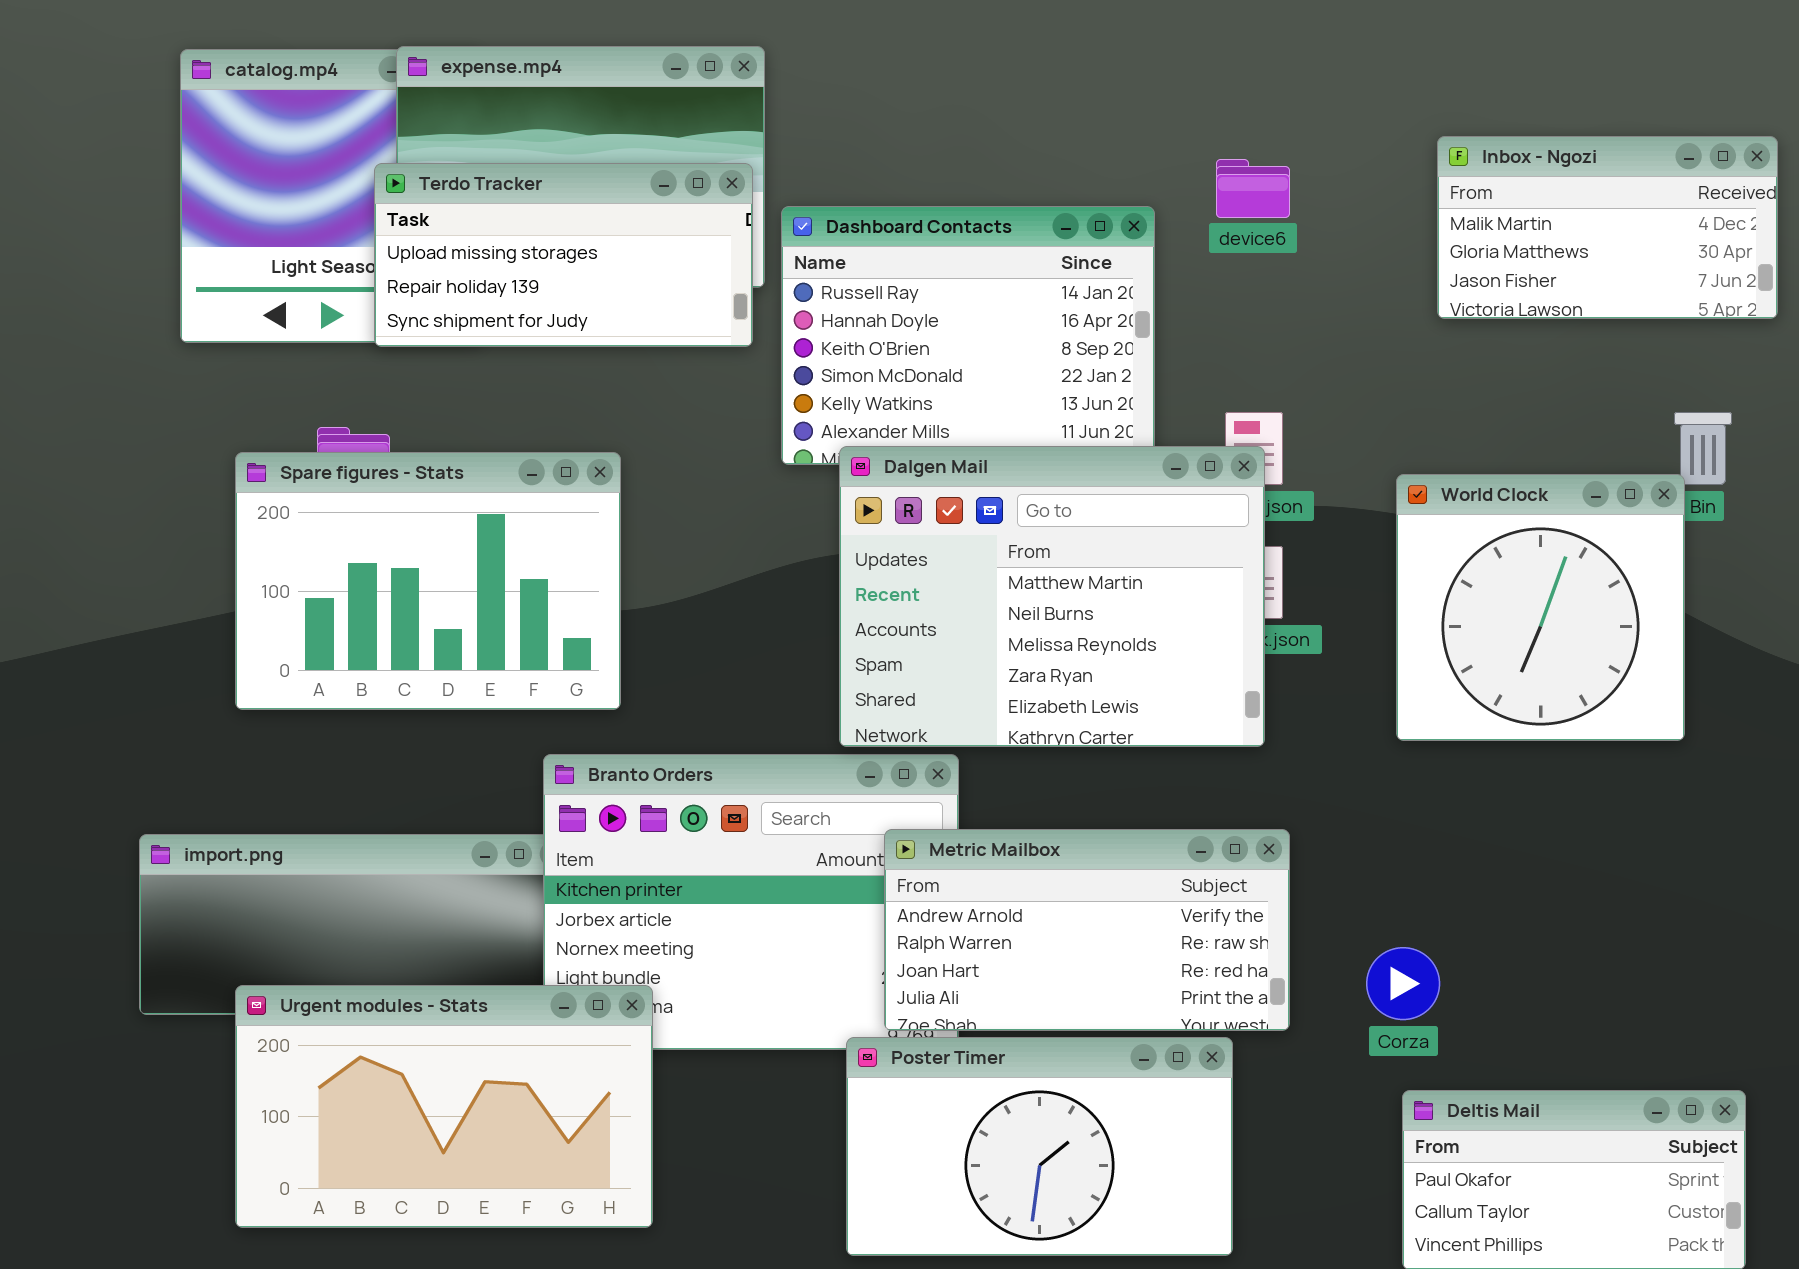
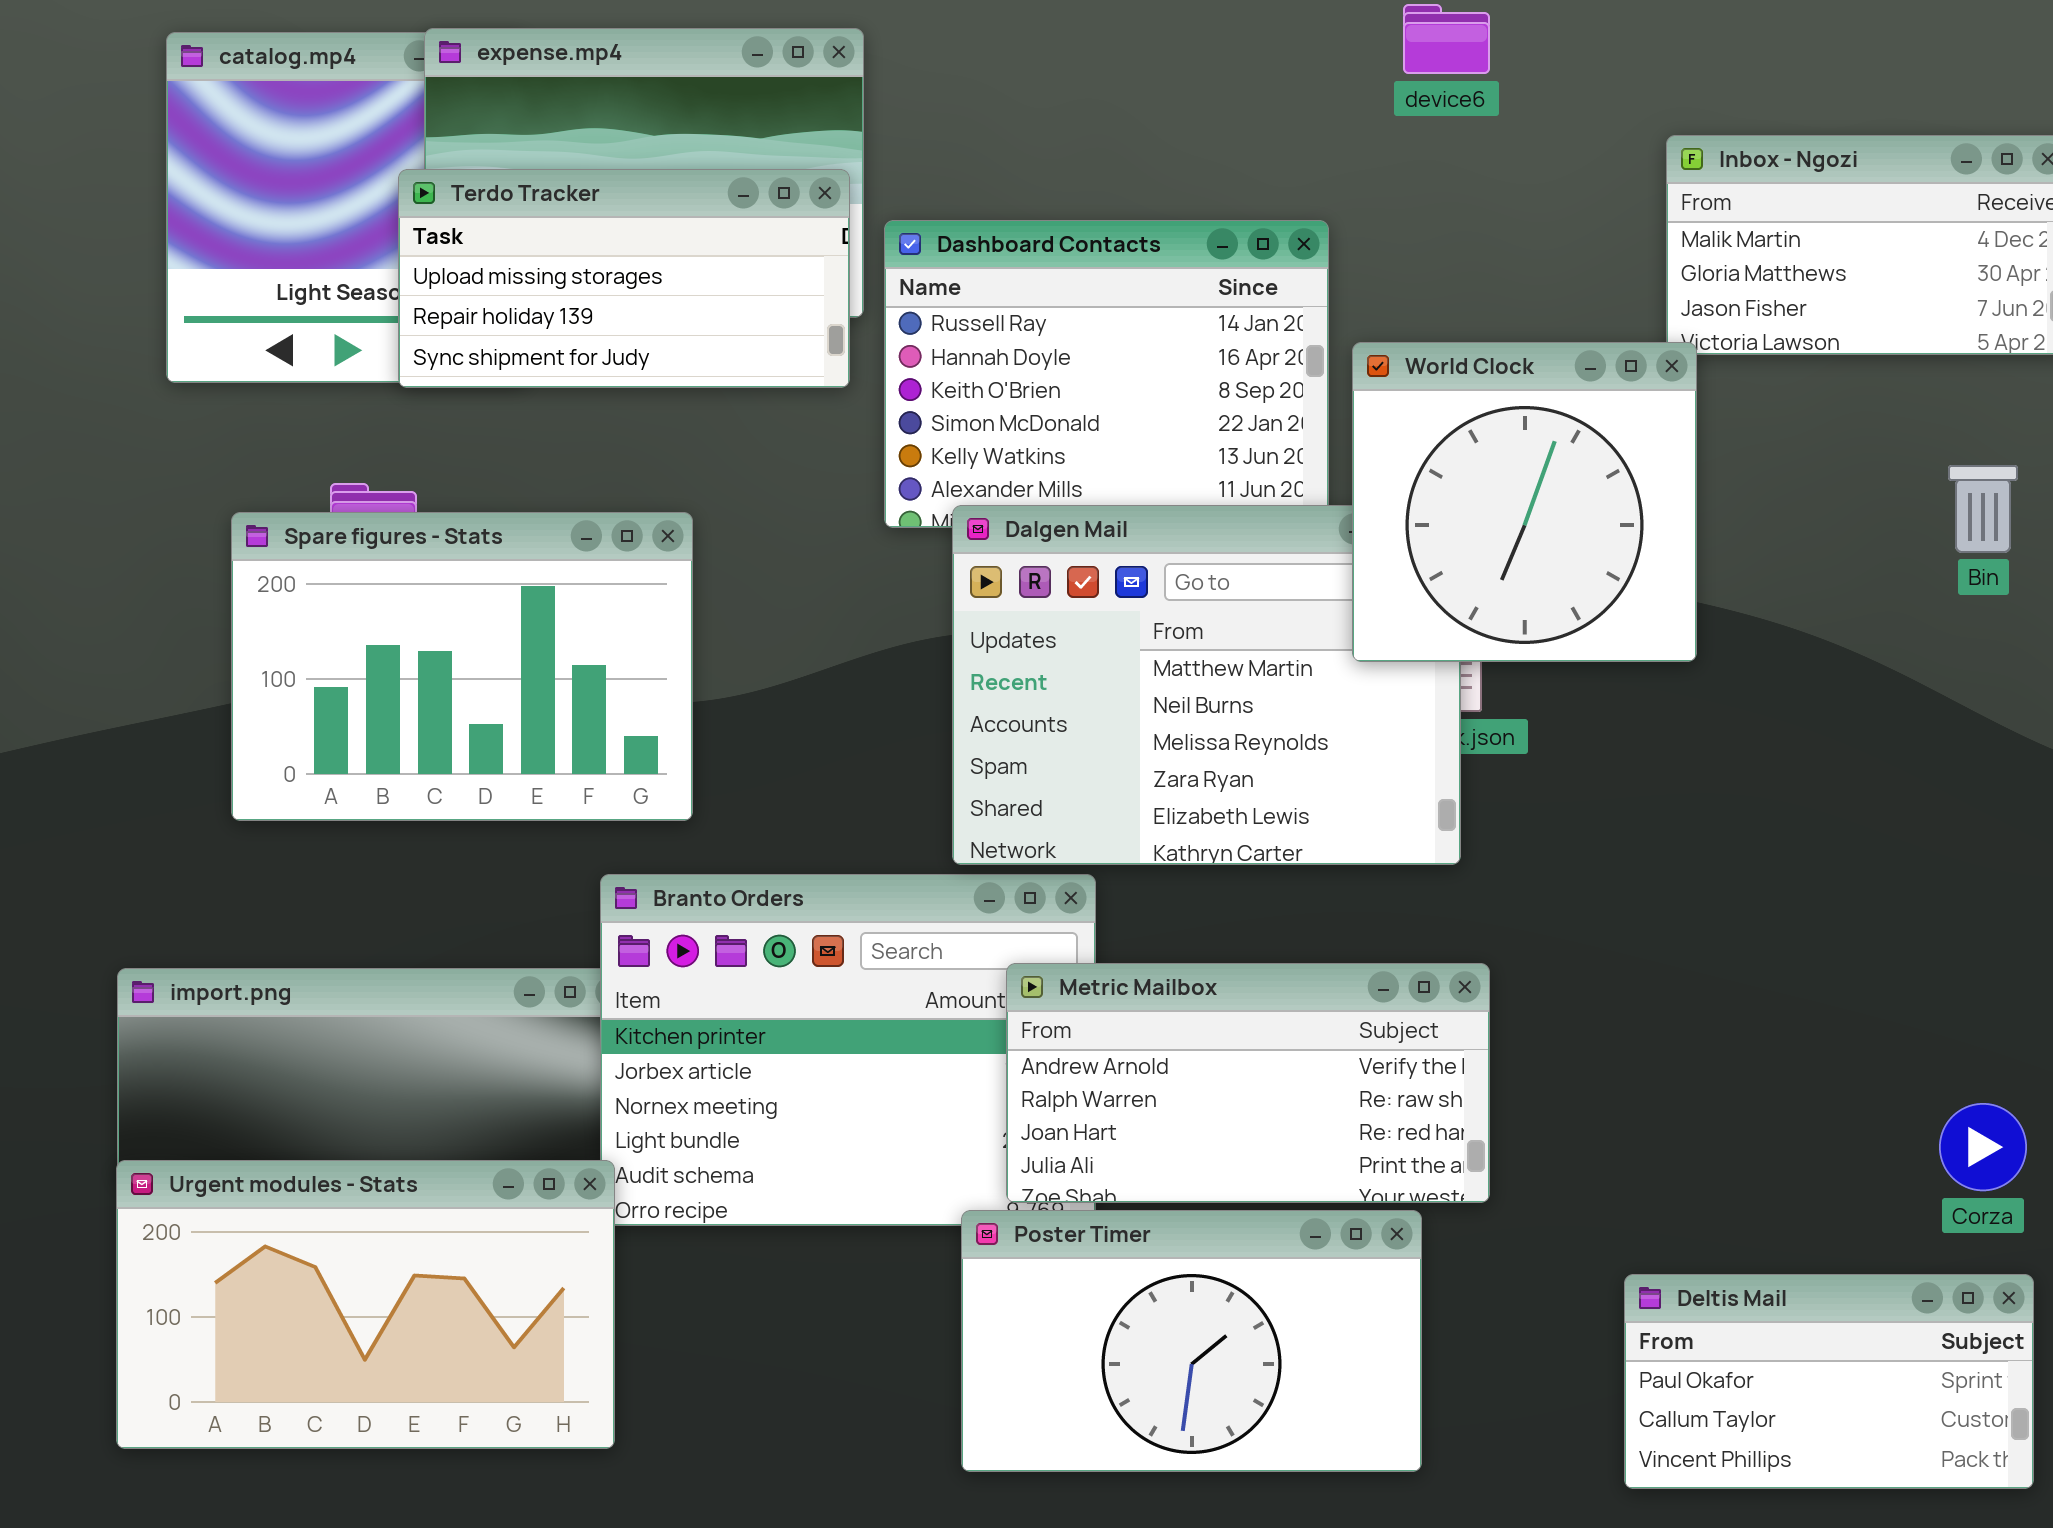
device6: [1216,159,1290,218] -> [1403,4,1490,74], moved
World Clock: [1396,474,1685,741] -> [1352,342,1697,662], moved
Corza: [1366,947,1440,1020] -> [1939,1103,2027,1191], moved
Urgent modules - Stats: [235,985,653,1228] -> [116,1160,615,1449], moved

